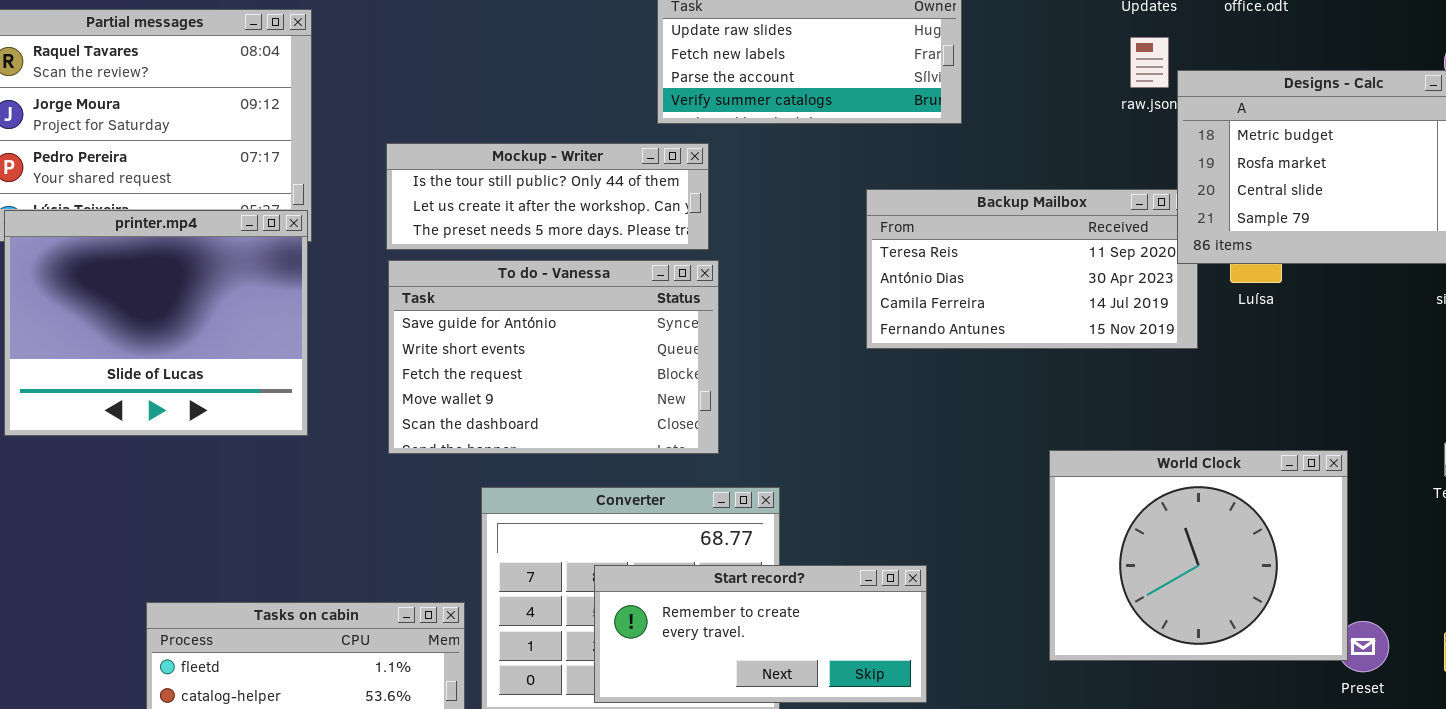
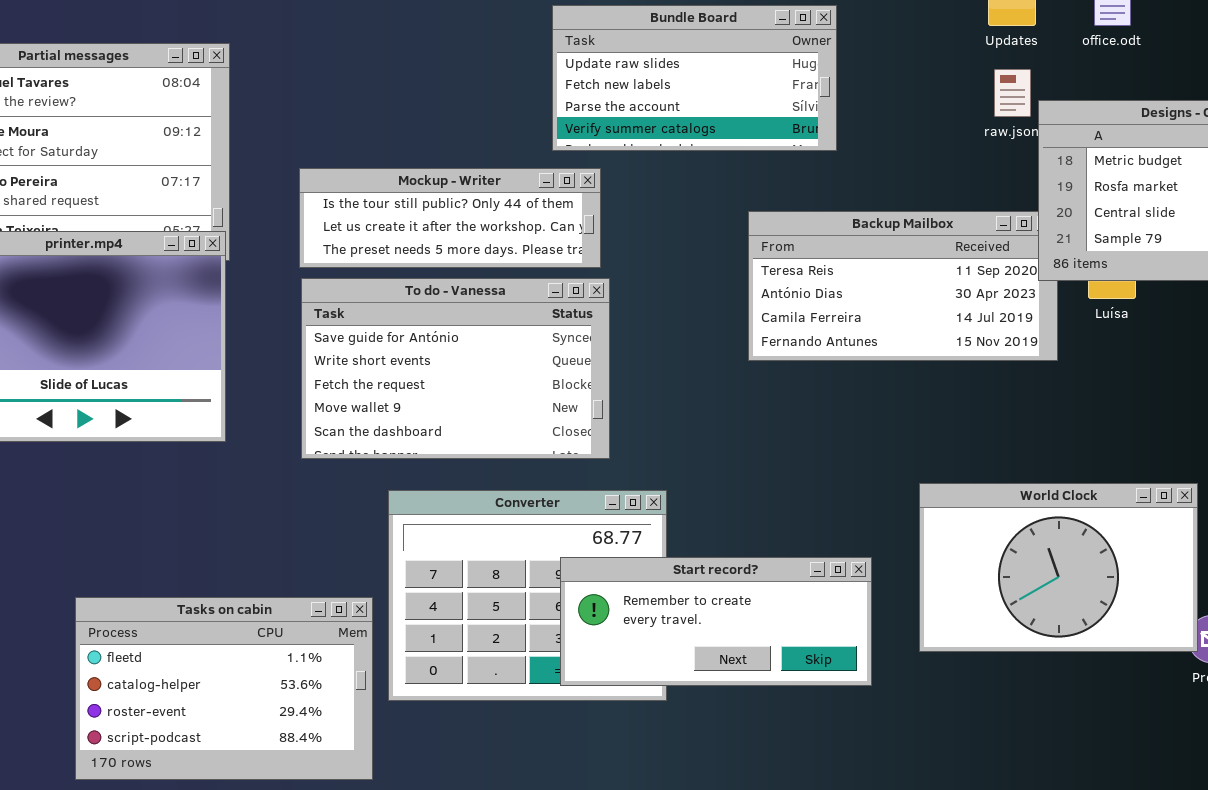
World Clock: [1049,450,1348,661] -> [919,483,1198,652], resized
Start record?: [594,565,927,703] -> [560,557,872,686], moved

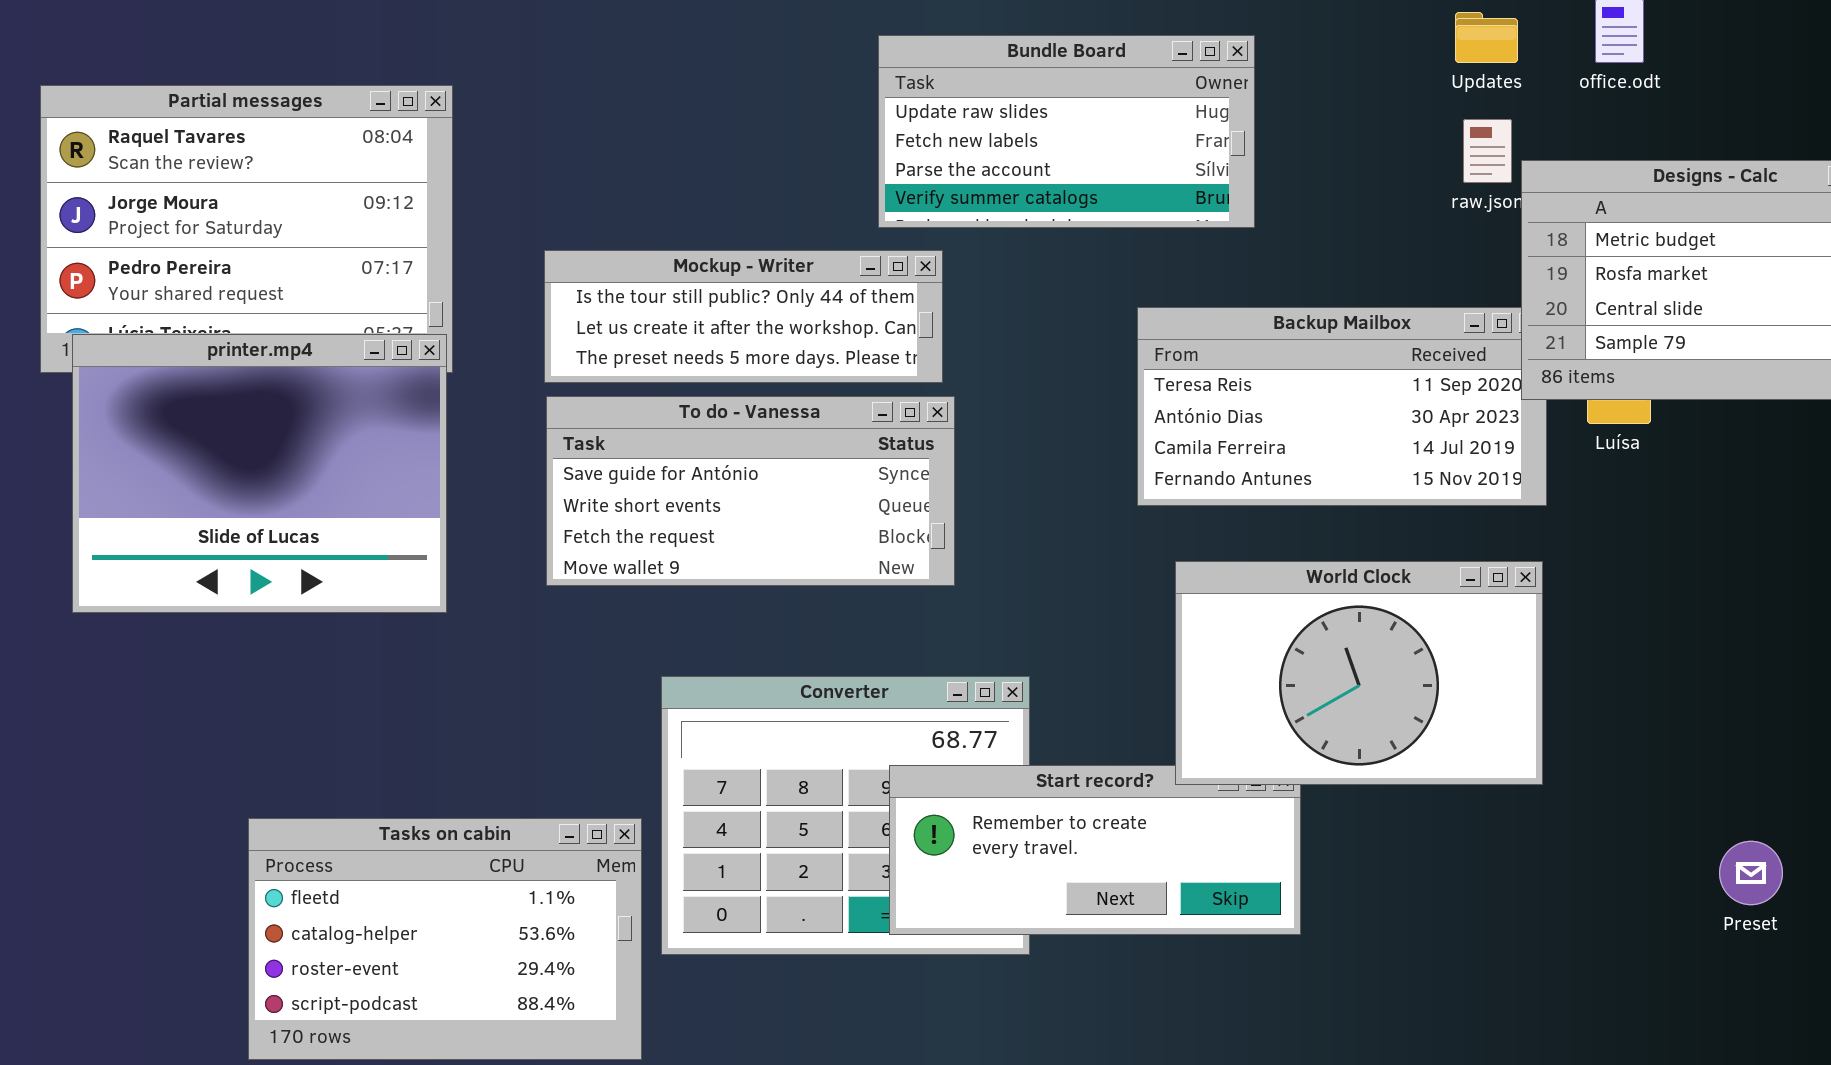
To do - Vanessa: [301,278,610,459] -> [546,396,955,586], resized
World Clock: [919,483,1198,652] -> [1175,561,1543,785], moved

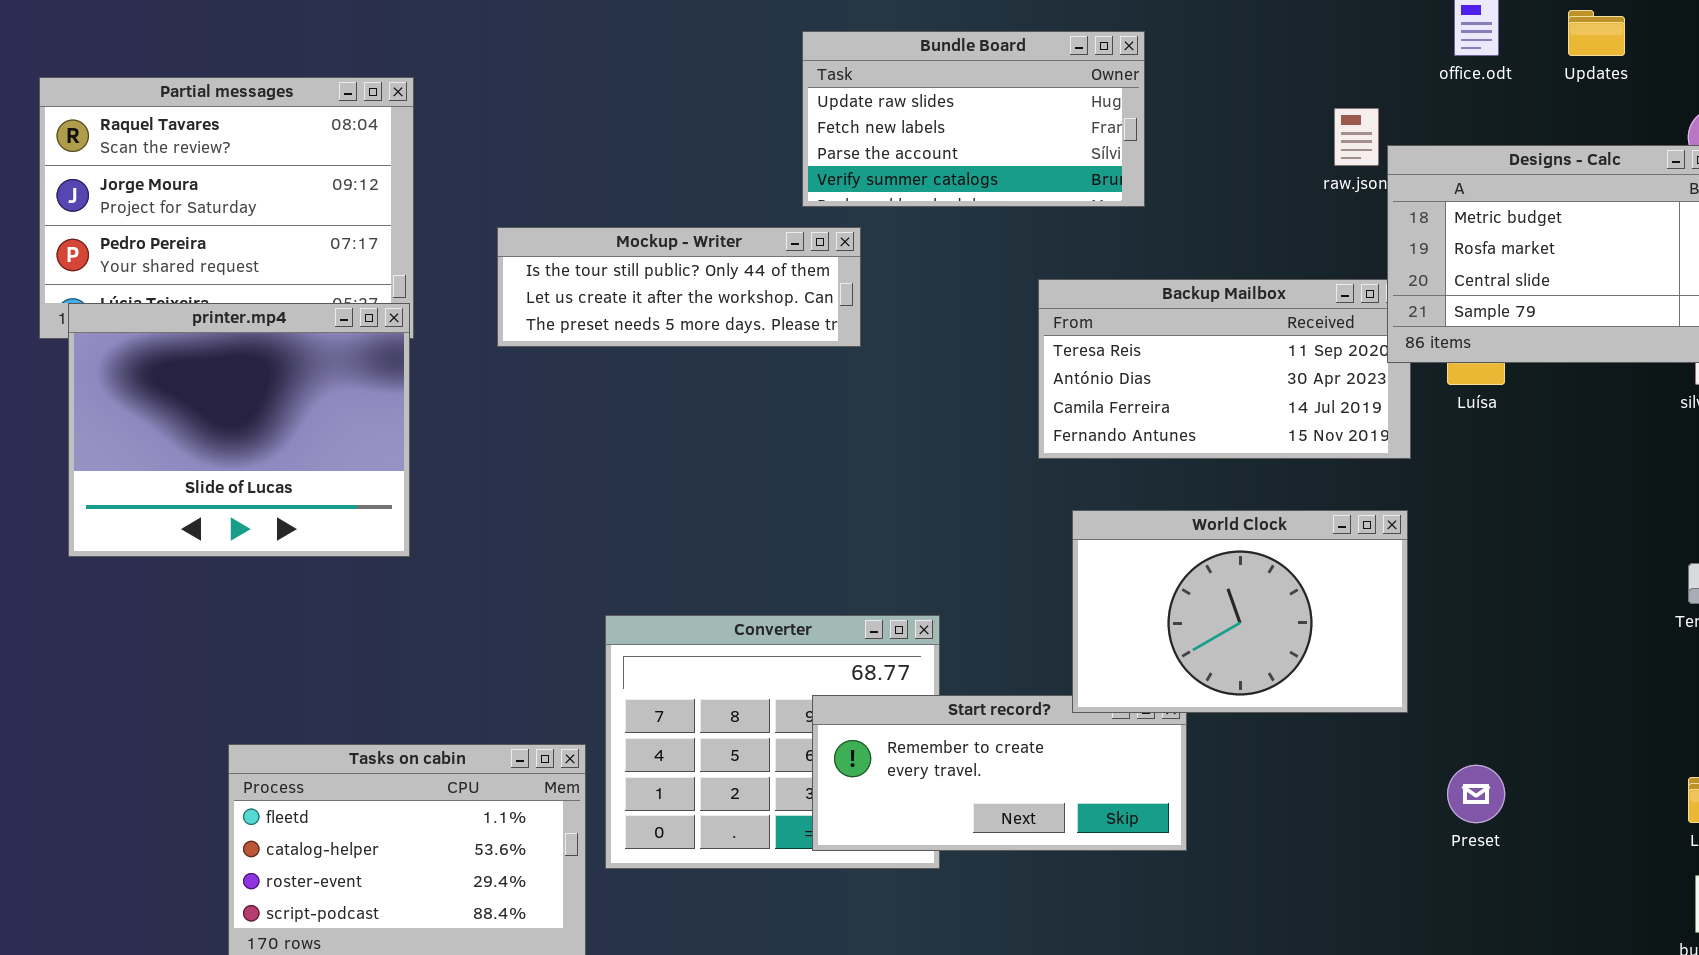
Updates: [1455,12,1518,63] -> [1568,10,1625,56], moved
To do - Vanessa: [546,396,955,586] -> none, closed
Preset: [1719,841,1783,905] -> [1447,765,1505,823], moved

